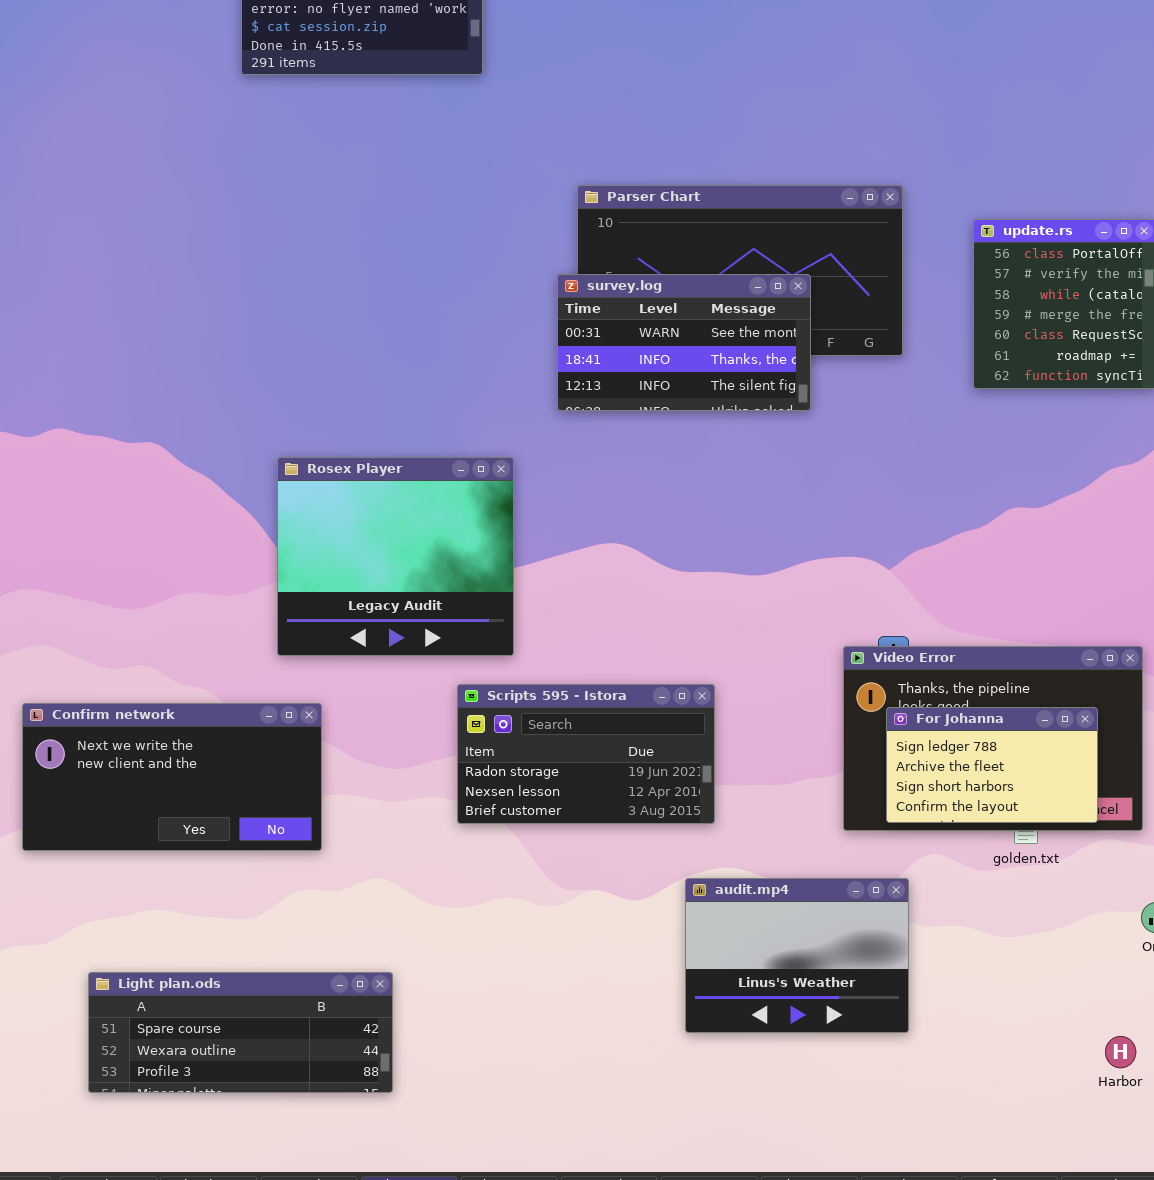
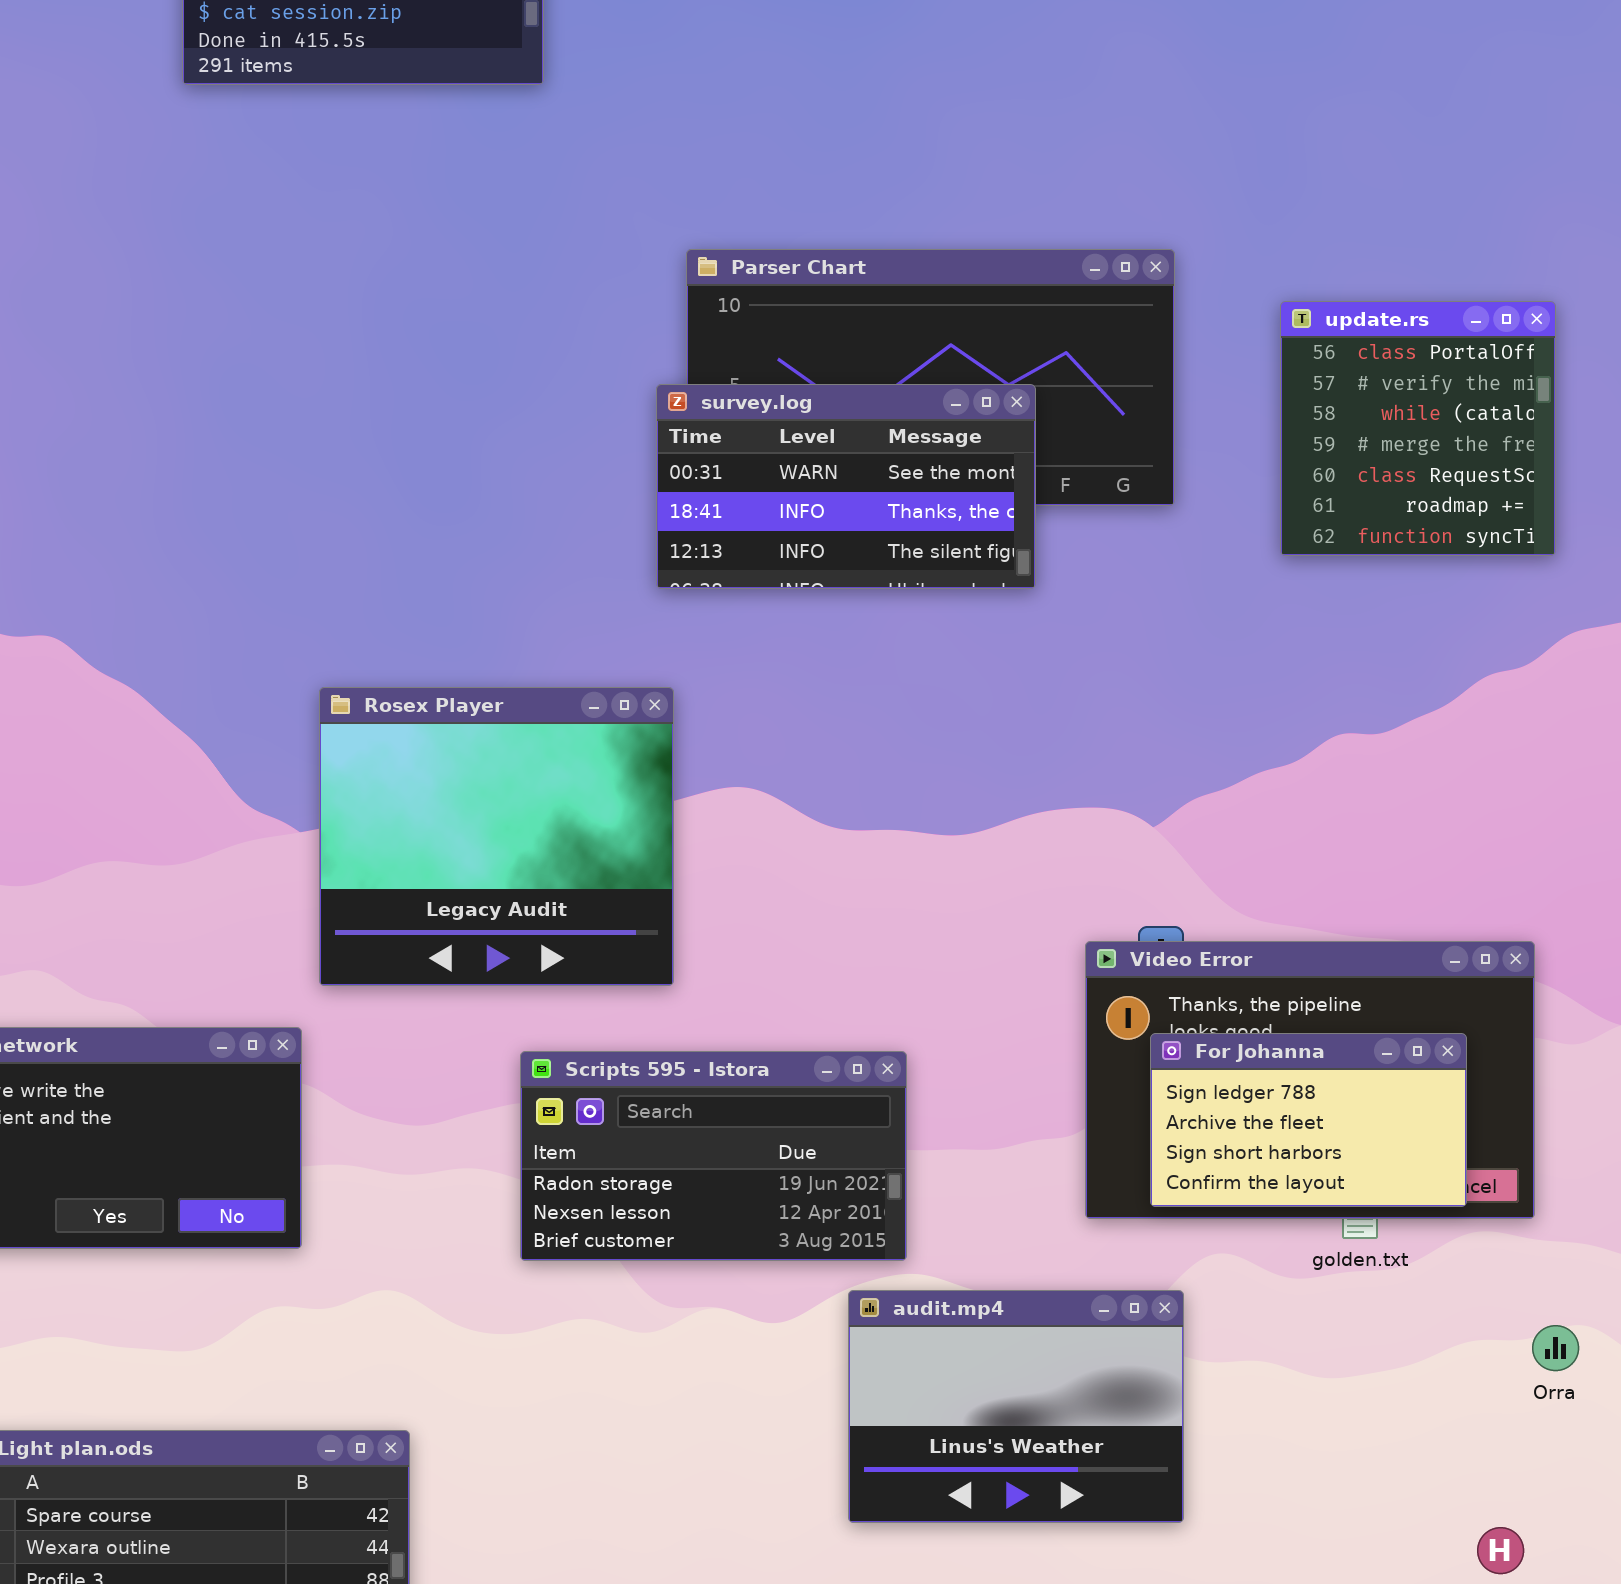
Rosex Player: [277,457,514,656] -> [319,687,674,986], moved
Scripts 595 - Istora: [457,684,715,824] -> [520,1051,907,1261], moved

